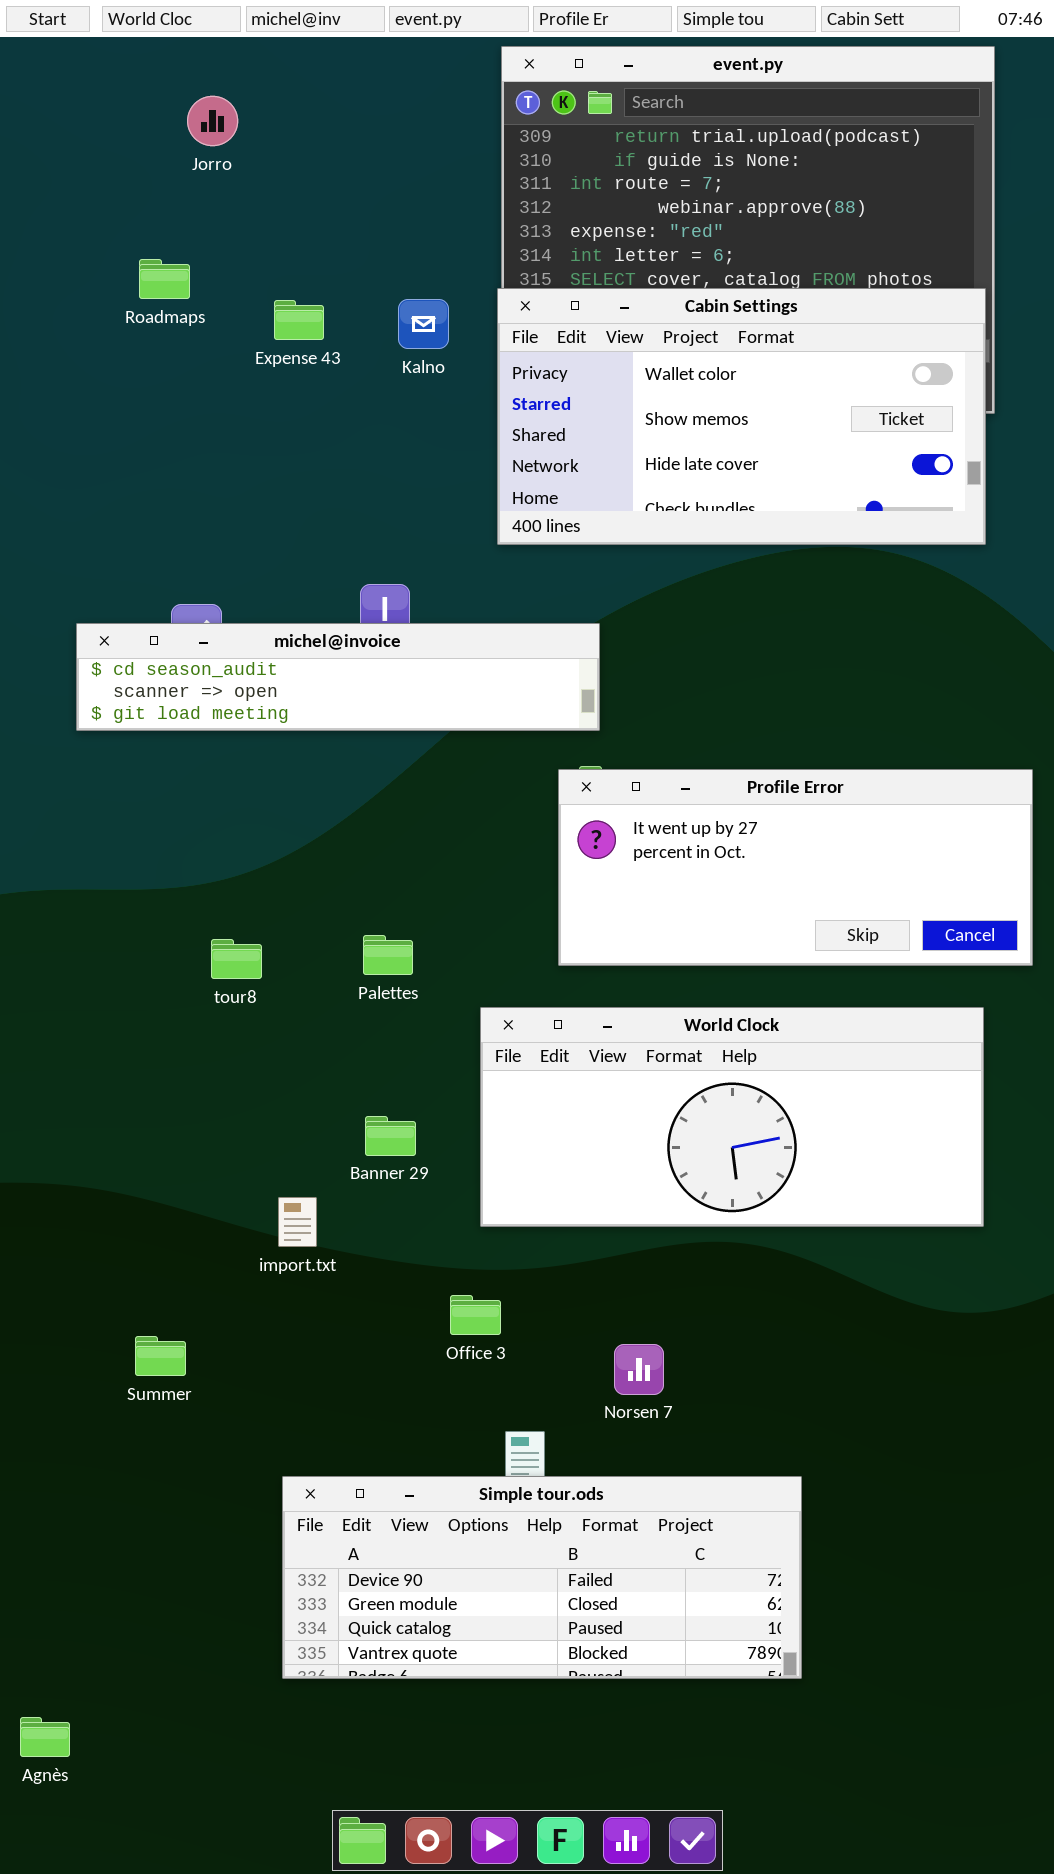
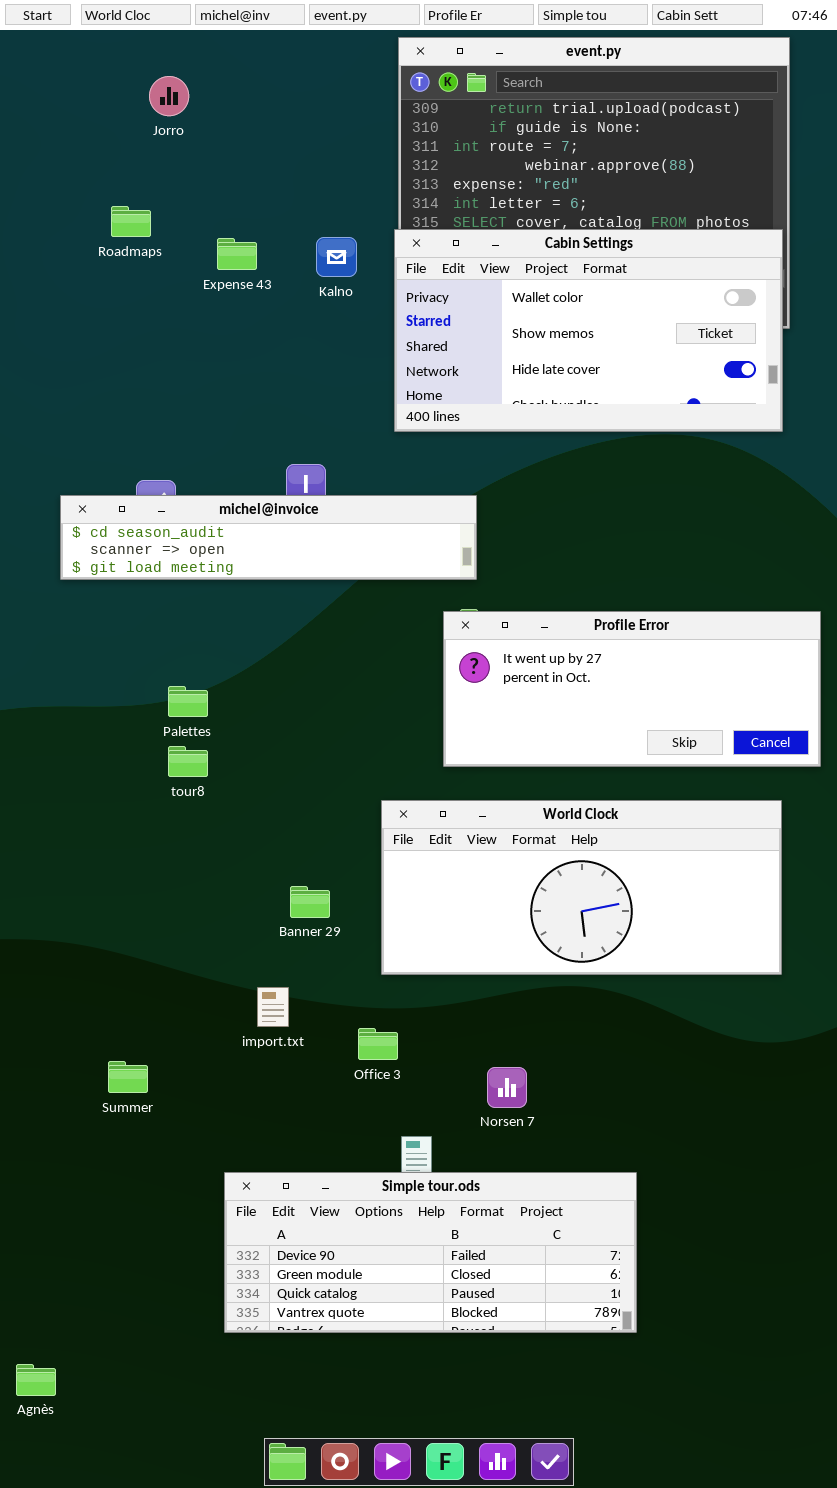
Palettes: [363,935,413,975] -> [168,686,208,717], moved
import.txt: [278,1197,317,1247] -> [257,987,289,1027], moved

